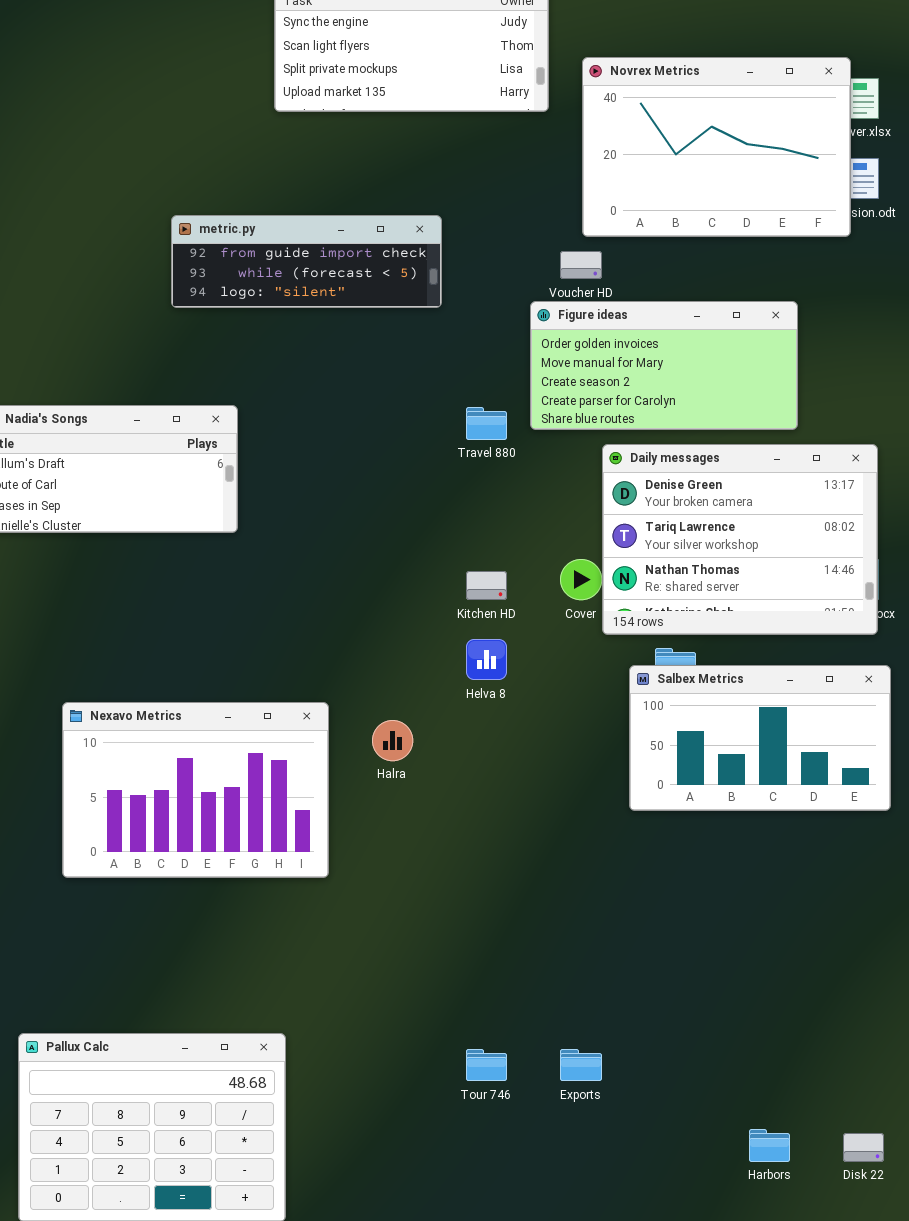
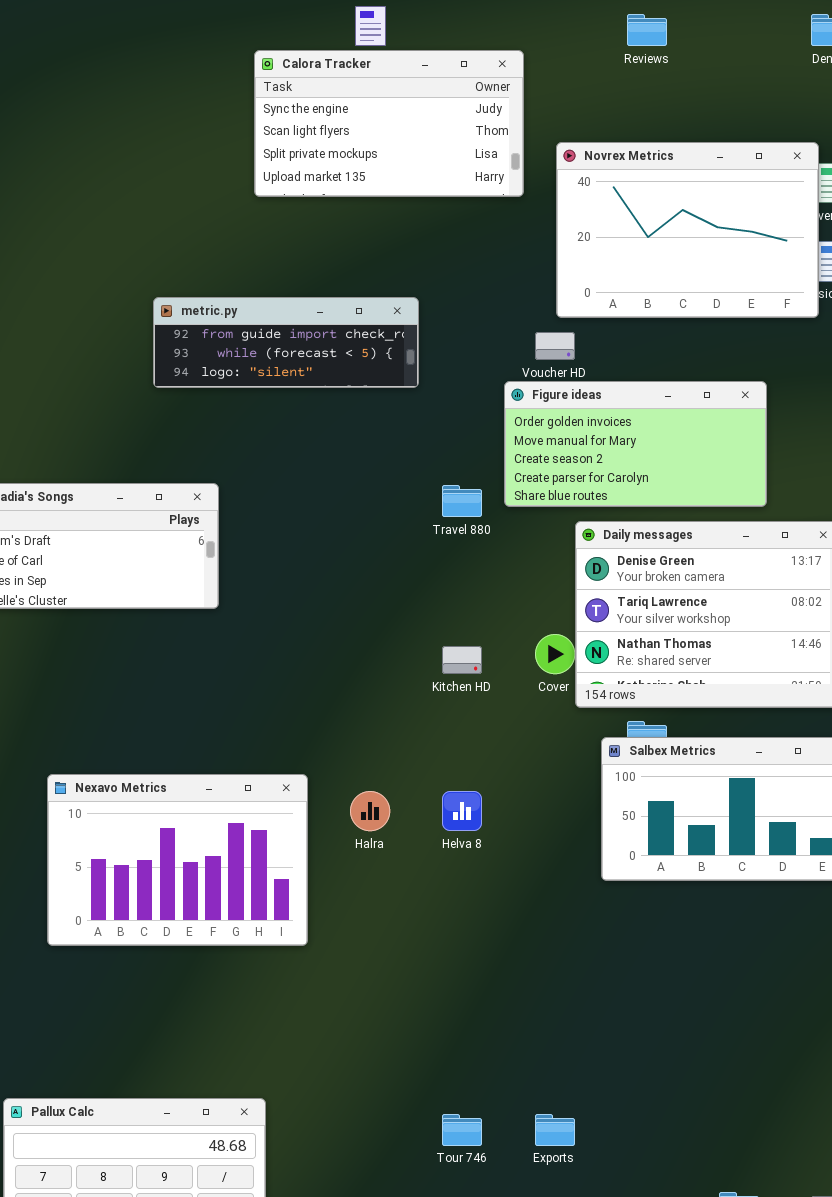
Helva 8: [466,639,507,680] -> [442,791,482,831], moved

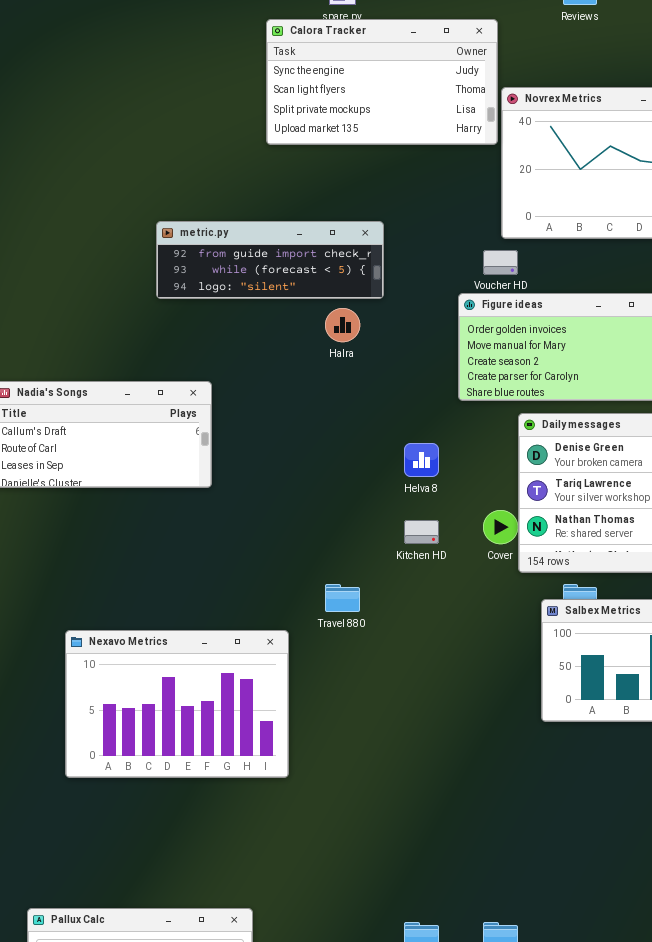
Calora Tracker: [254,50,524,197] -> [266,19,498,145], moved
Travel 880: [442,485,482,517] -> [325,584,360,612], moved
Halra: [350,791,390,831] -> [325,308,360,342], moved
Helva 8: [442,791,482,831] -> [404,443,439,477], moved

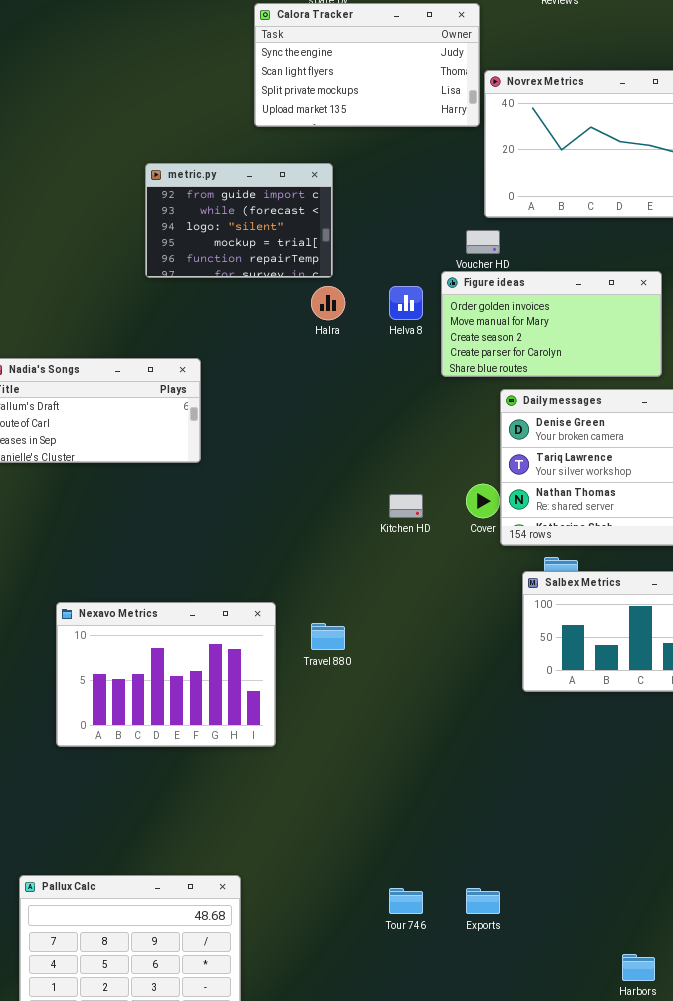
metric.py: [156,221,384,299] -> [145,163,333,278], resized
Helva 8: [404,443,439,477] -> [389,286,423,320], moved
Travel 880: [325,584,360,612] -> [311,623,345,650], moved

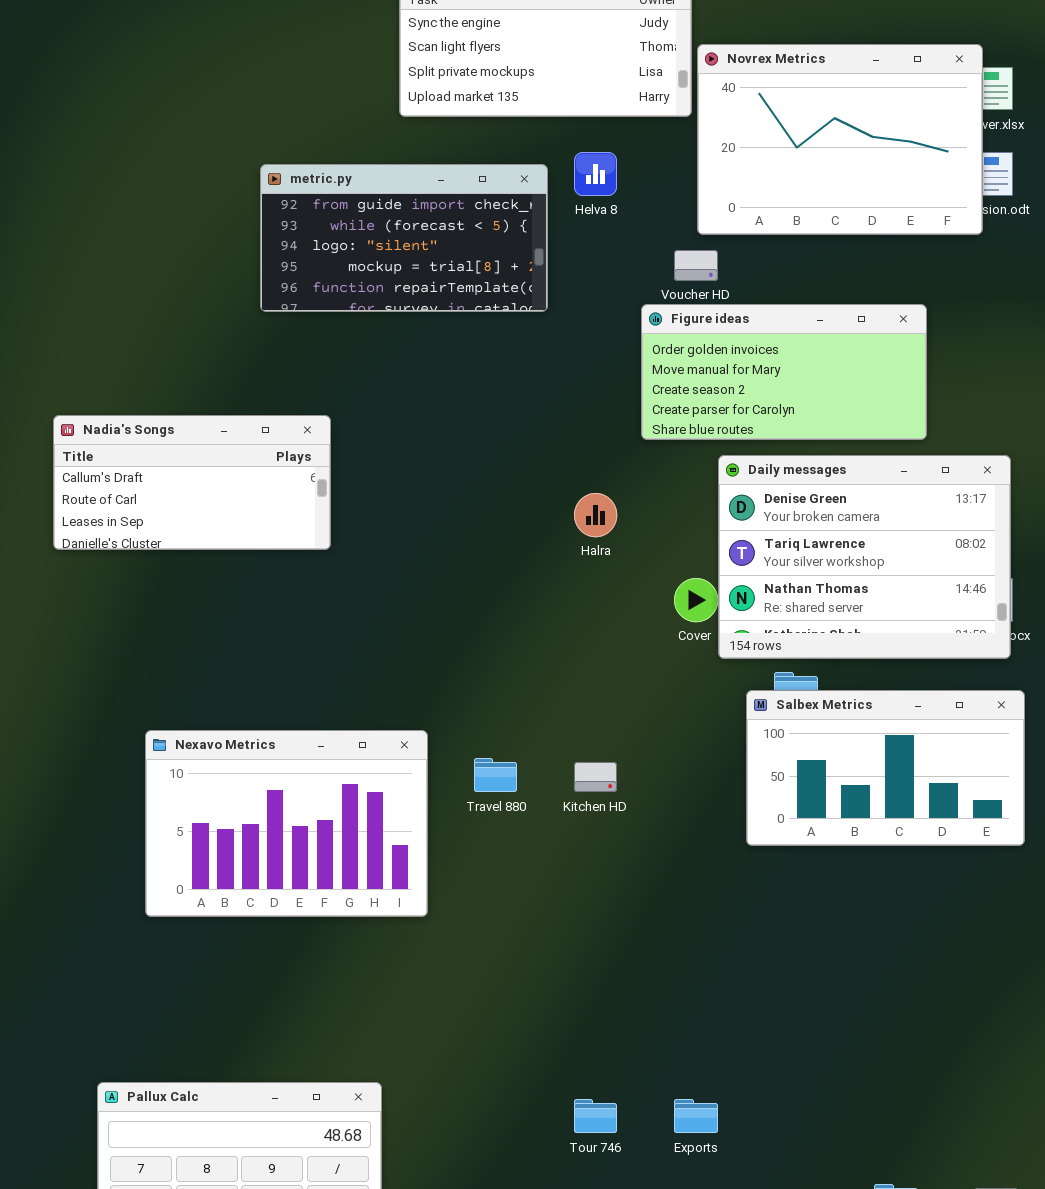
metric.py: [145,163,333,278] -> [260,164,548,312], resized
Halra: [311,286,345,320] -> [574,493,617,537], moved
Helva 8: [389,286,423,320] -> [574,152,617,196], moved
Kitchen HD: [389,494,423,518] -> [574,762,617,792], moved

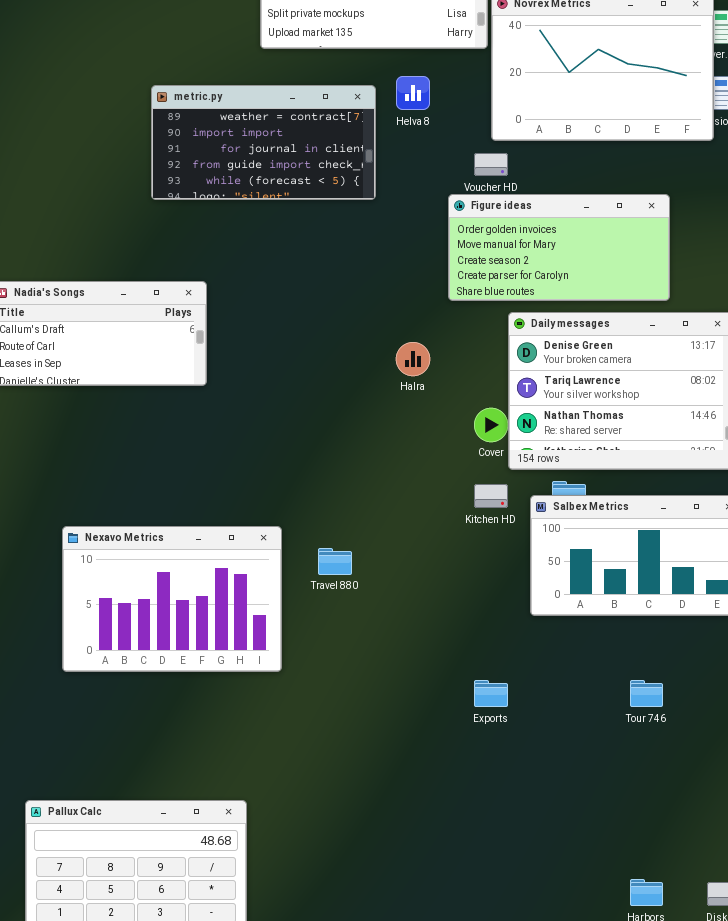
metric.py: [260,164,548,312] -> [151,85,376,200], scrolled up 3 rows
Kitchen HD: [574,762,617,792] -> [474,484,508,508], moved
Tour 746: [574,1099,617,1133] -> [630,680,663,707], moved
Exports: [674,1099,718,1133] -> [474,680,508,707], moved

